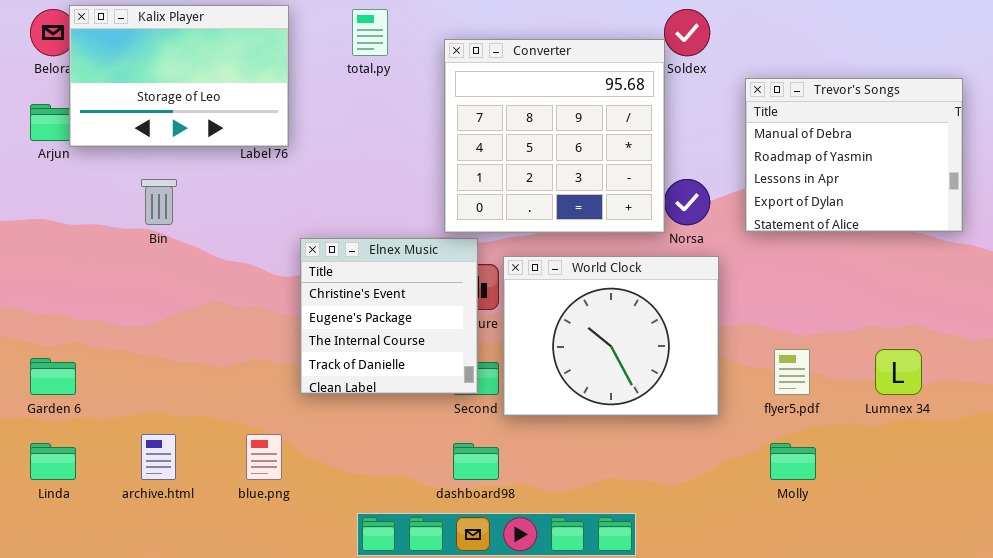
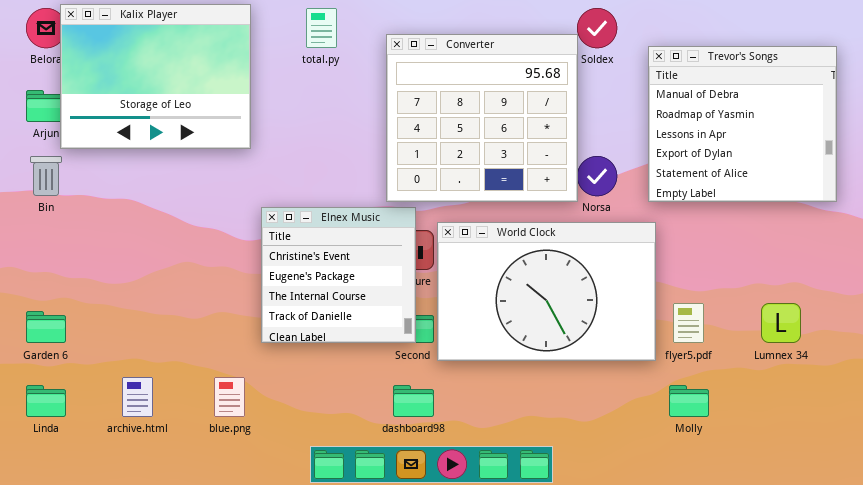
Kalix Player: [69,5,289,147] -> [60,4,251,149], resized
Trevor's Songs: [745,78,963,232] -> [648,46,837,202], resized
Bin: [141,179,177,225] -> [30,156,62,196], moved
World Clock: [503,256,719,416] -> [437,222,656,361], resized

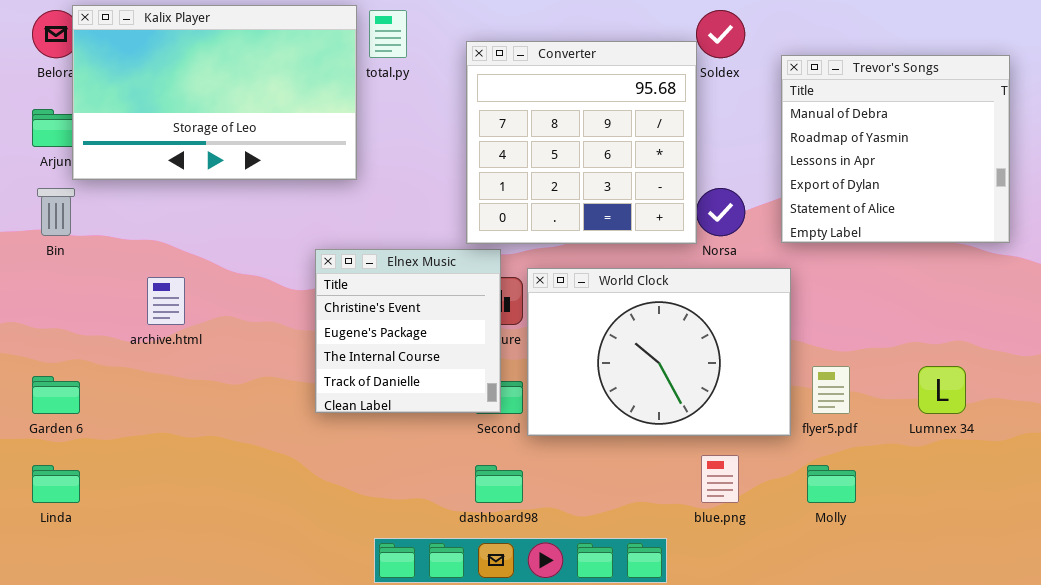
Kalix Player: [60,4,251,149] -> [72,5,357,180], resized
archive.html: [122,377,153,417] -> [147,277,185,325], moved
blue.png: [214,377,245,417] -> [701,455,739,503], moved

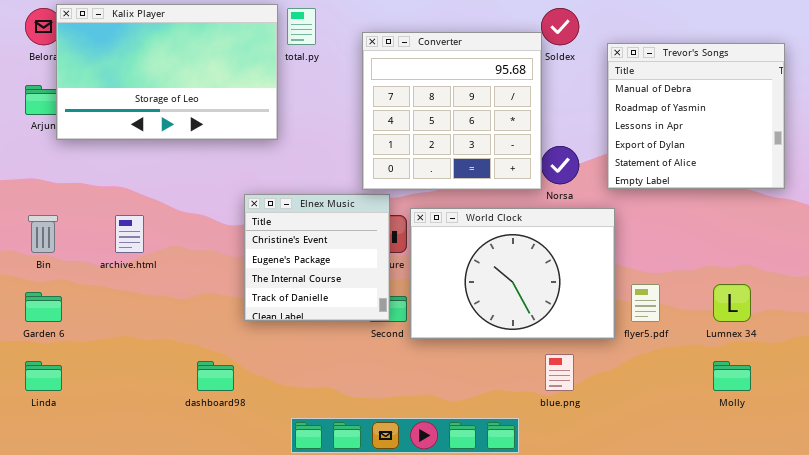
Bin: [37,188,75,236] -> [28,215,58,253], moved
dashboard98: [475,465,523,503] -> [197,361,234,391], moved
Molly: [807,465,856,503] -> [713,361,751,391], moved

